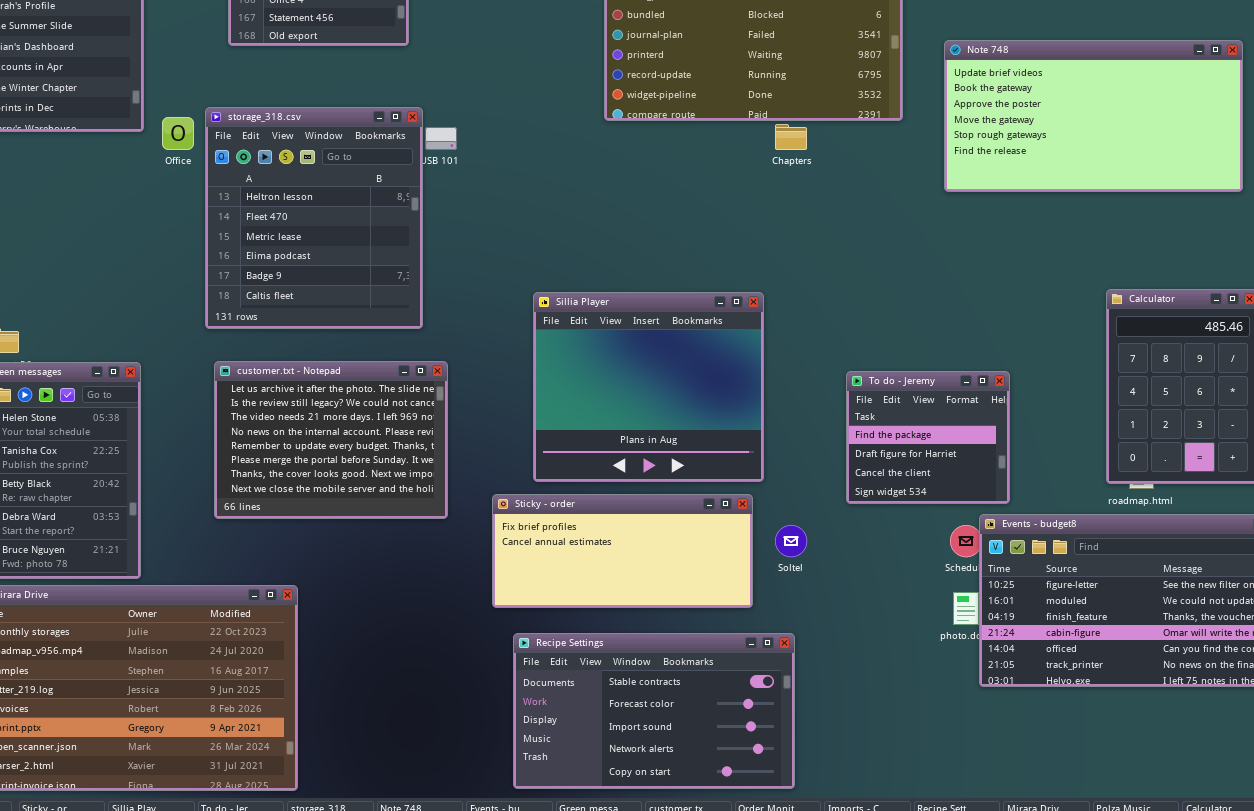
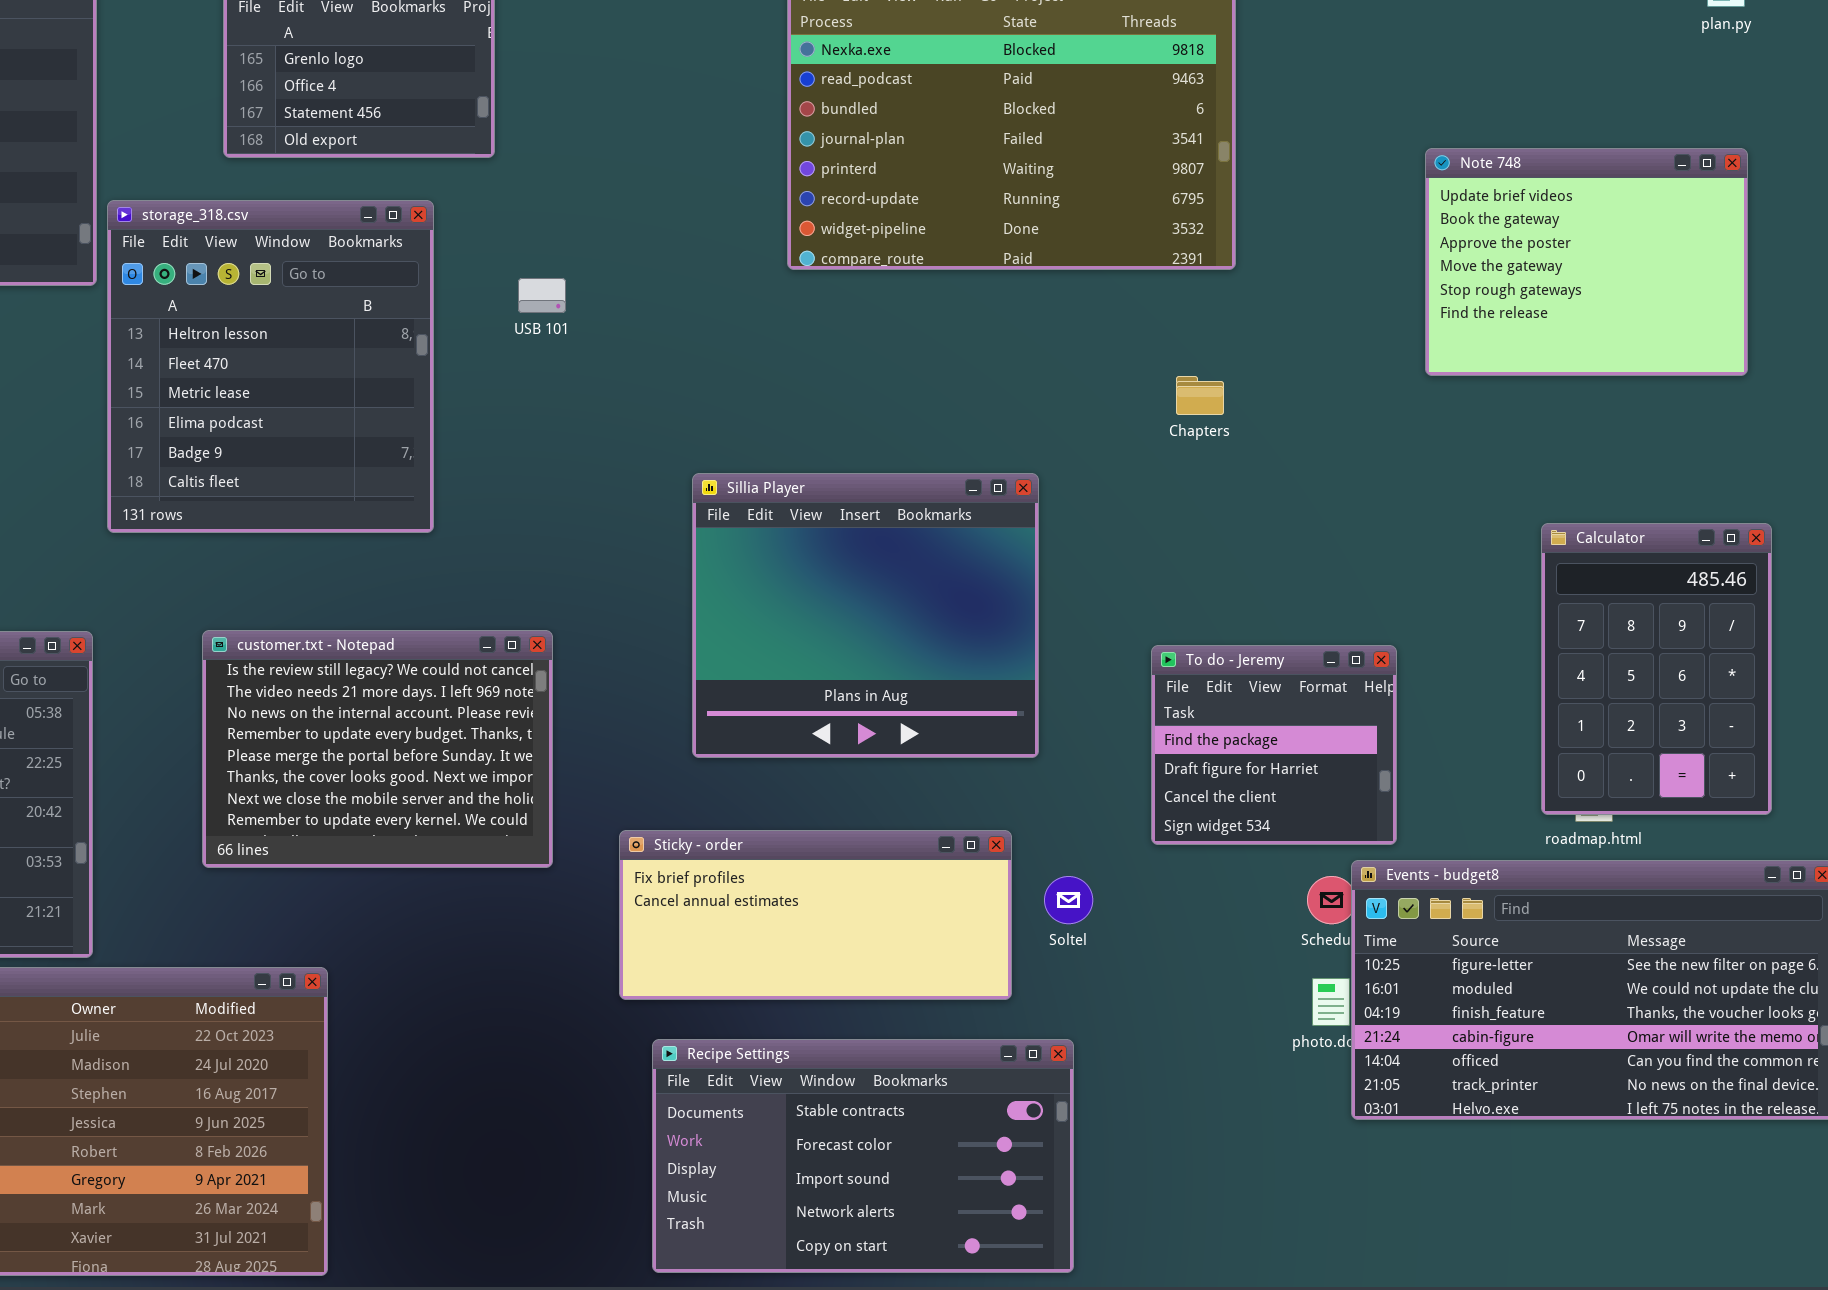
Note 748: [944,40,1243,192] -> [1425,148,1748,376], resized
storage_318.csv: [205,107,423,329] -> [107,200,434,533], moved
Chapters: [775,124,807,150] -> [1176,376,1224,415], moved
Sillia Player: [533,292,764,482] -> [692,473,1039,758], moved
customer.txt - Notepad: [214,361,448,519] -> [202,630,553,868], scrolled down 1 row

